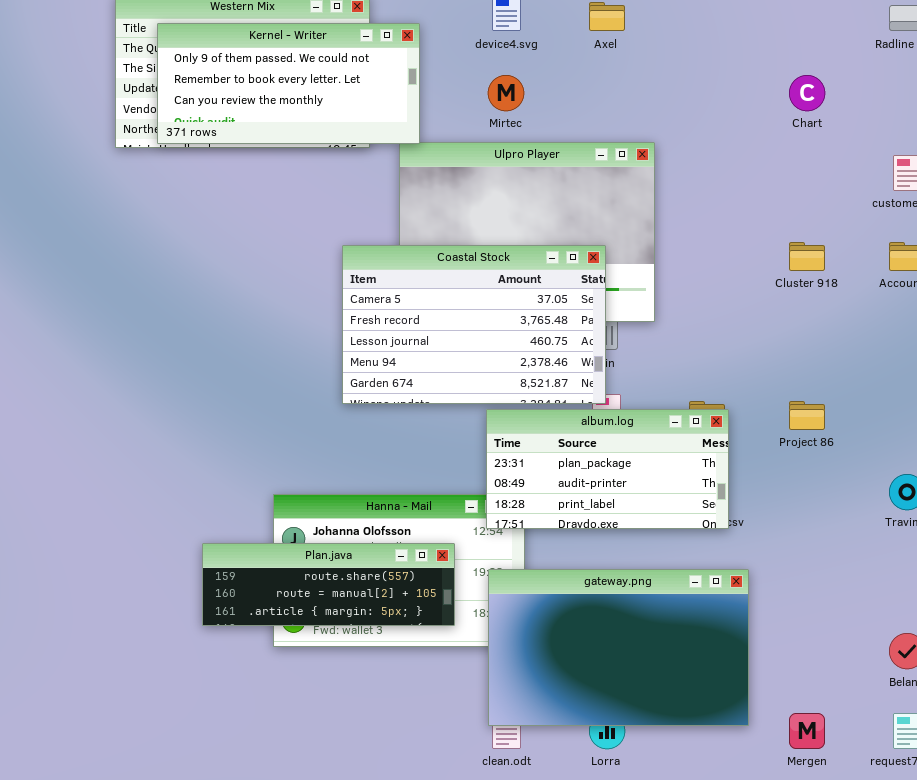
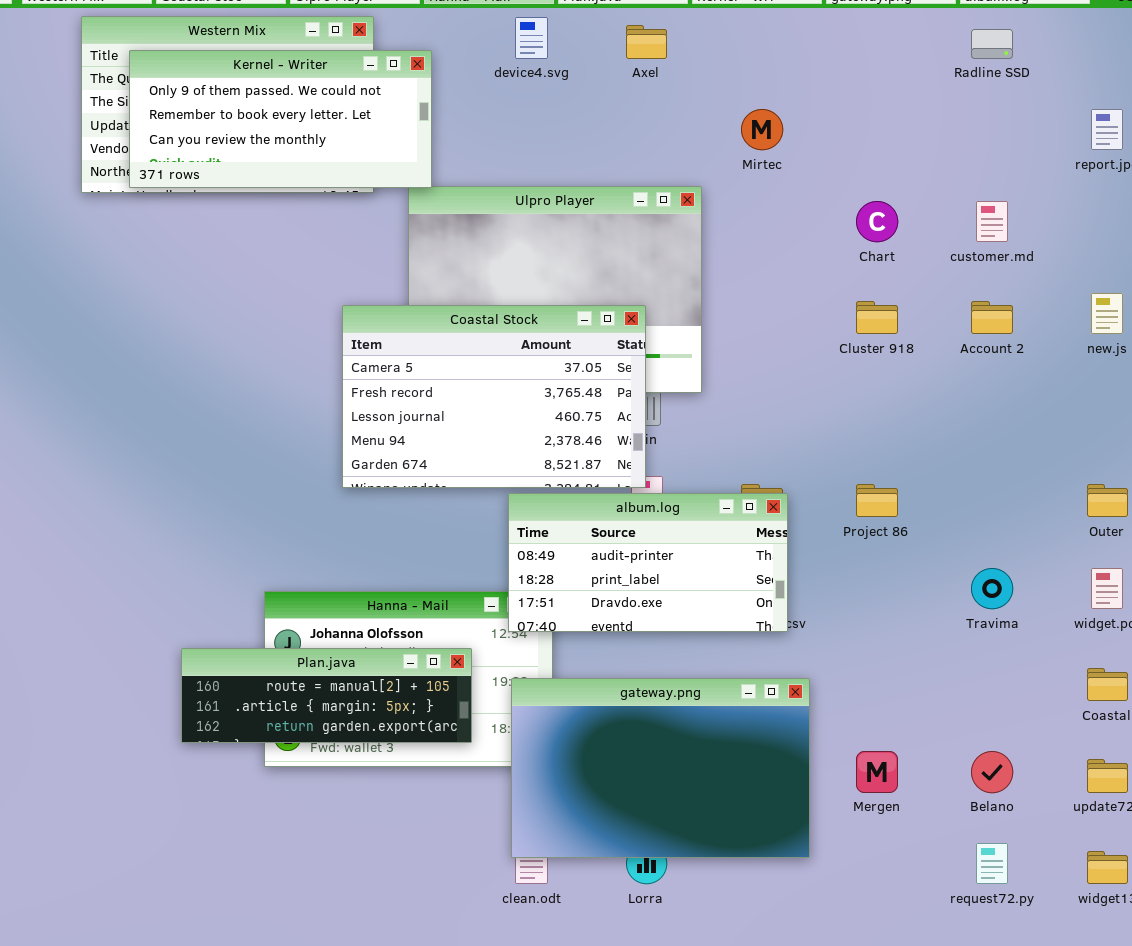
Mirtec: [488,75,524,111] -> [741,109,783,150], moved
Chart: [789,75,825,111] -> [856,201,898,242], moved
album.log: [486,409,729,529] -> [508,493,788,632], scrolled down 1 row
Plan.java: [202,543,455,626] -> [181,648,472,743], scrolled down 1 row
Mergen: [789,713,825,749] -> [856,751,898,793], moved

